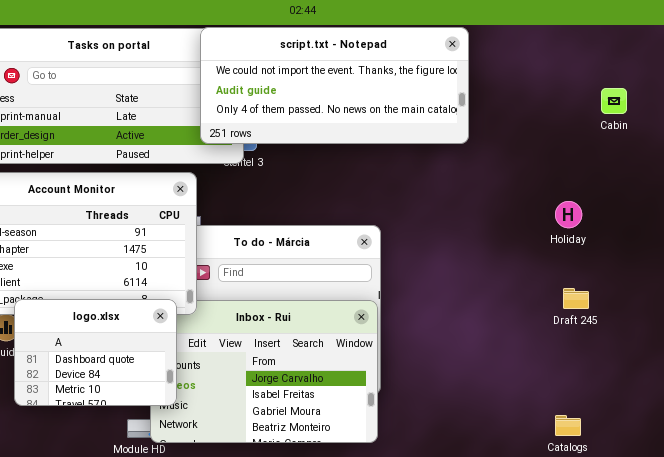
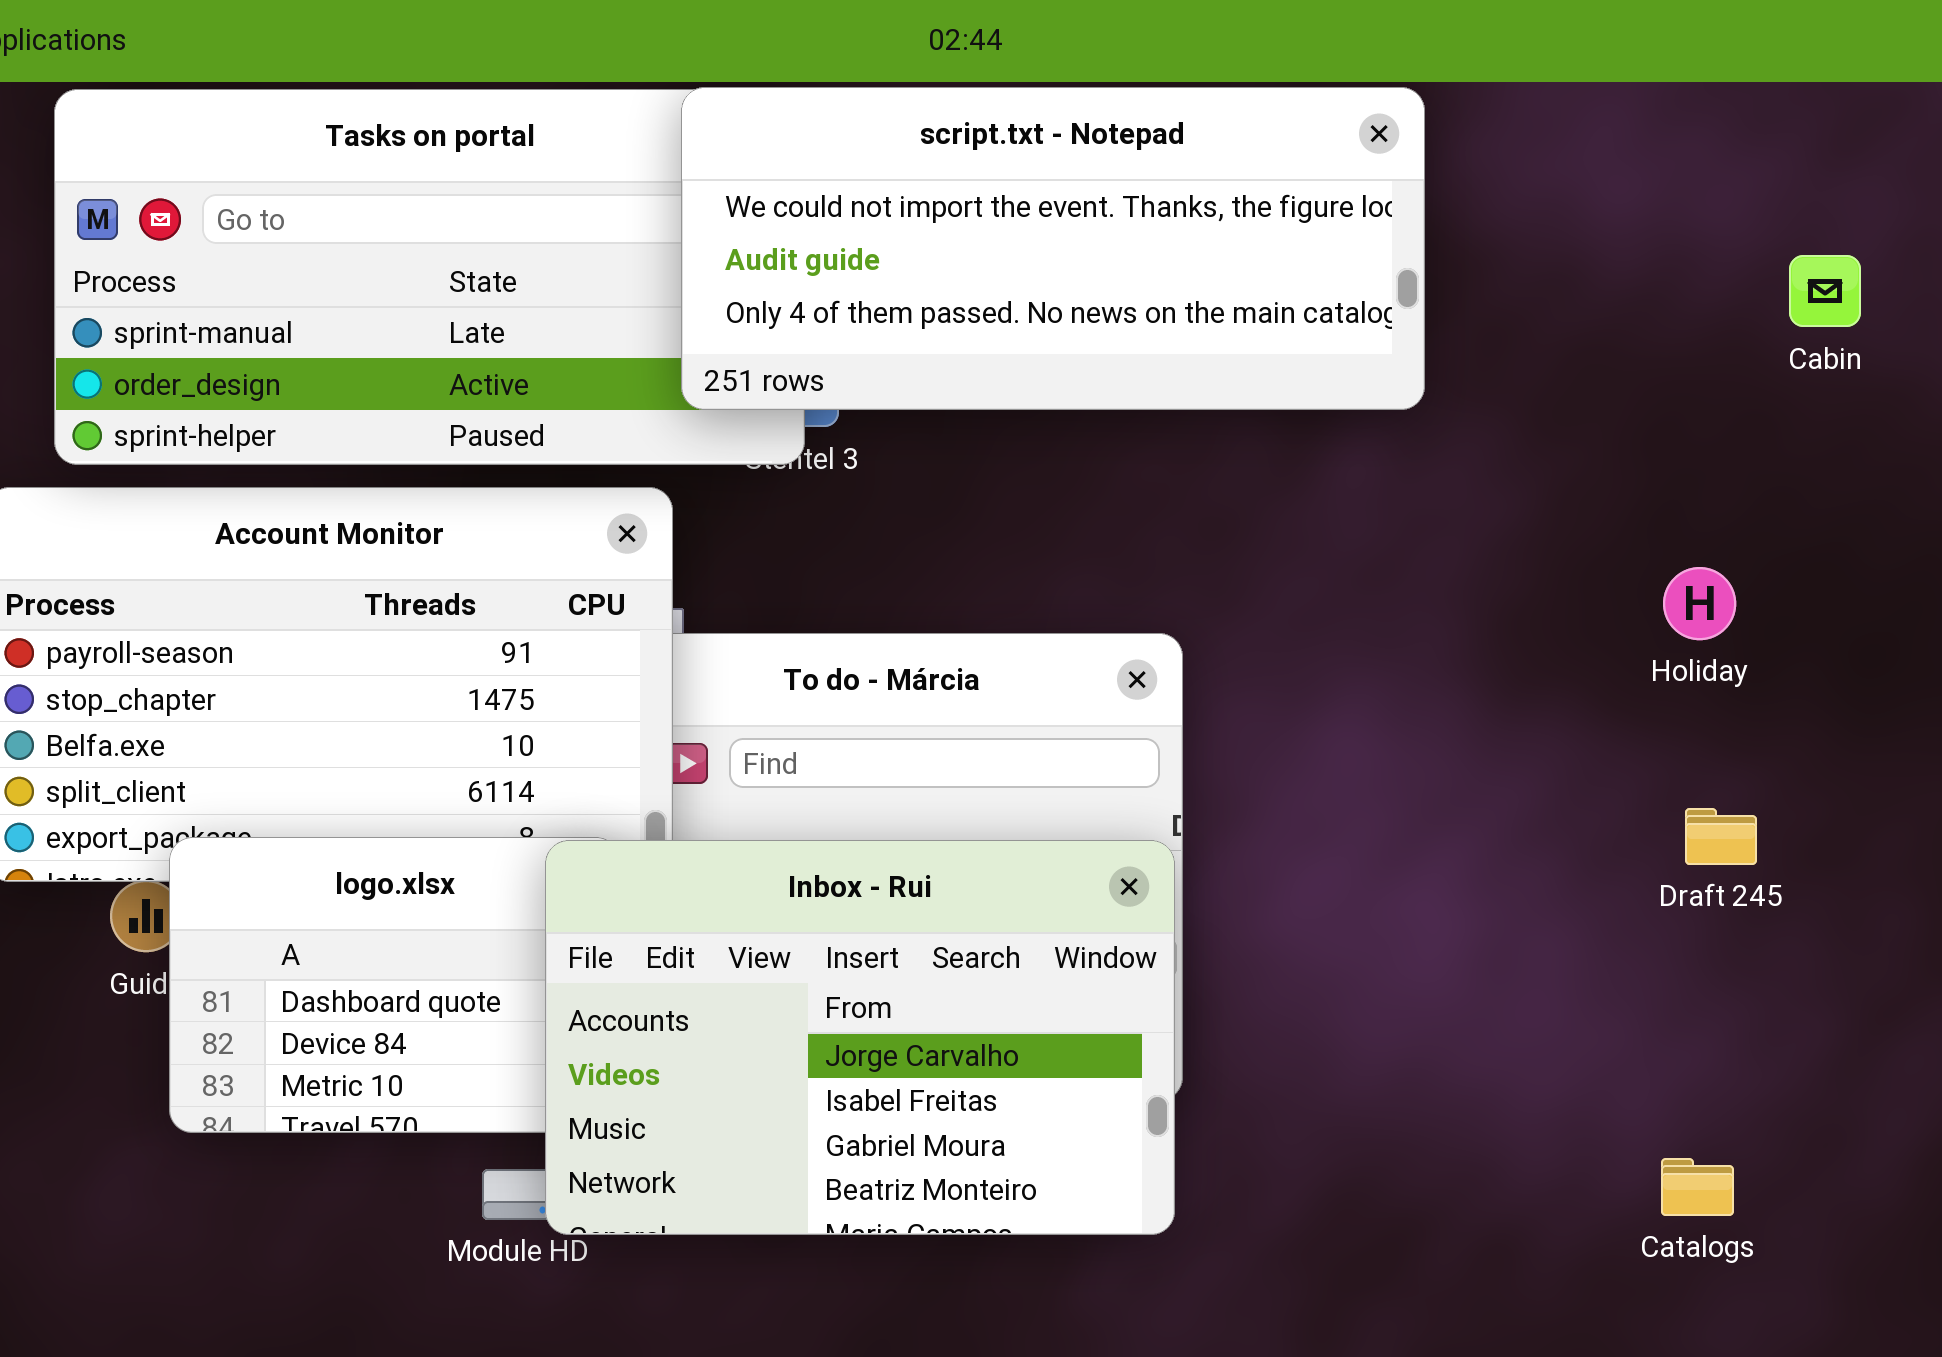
Inbox - Rui: [150,300,378,443] -> [545,840,1175,1235], raised

